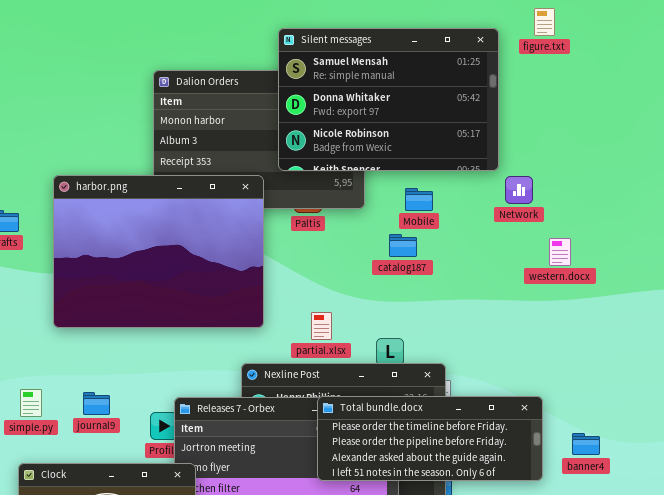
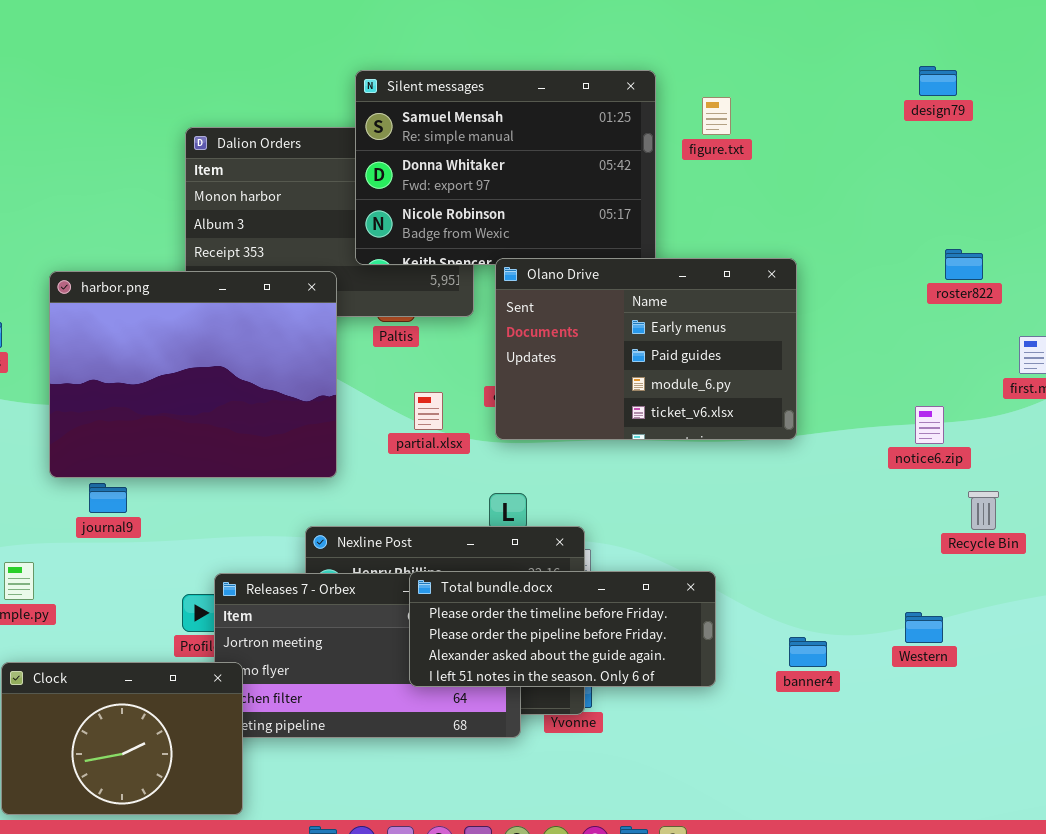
figure.txt: [534,8,555,36] -> [702,97,731,135], moved
Olano Drive: none -> [495,258,797,440], opened
partial.xlsx: [311,312,332,340] -> [414,392,443,430], moved
journal9: [83,392,110,415] -> [89,483,127,513], moved
banner4: [572,433,600,455] -> [789,637,827,667], moved

